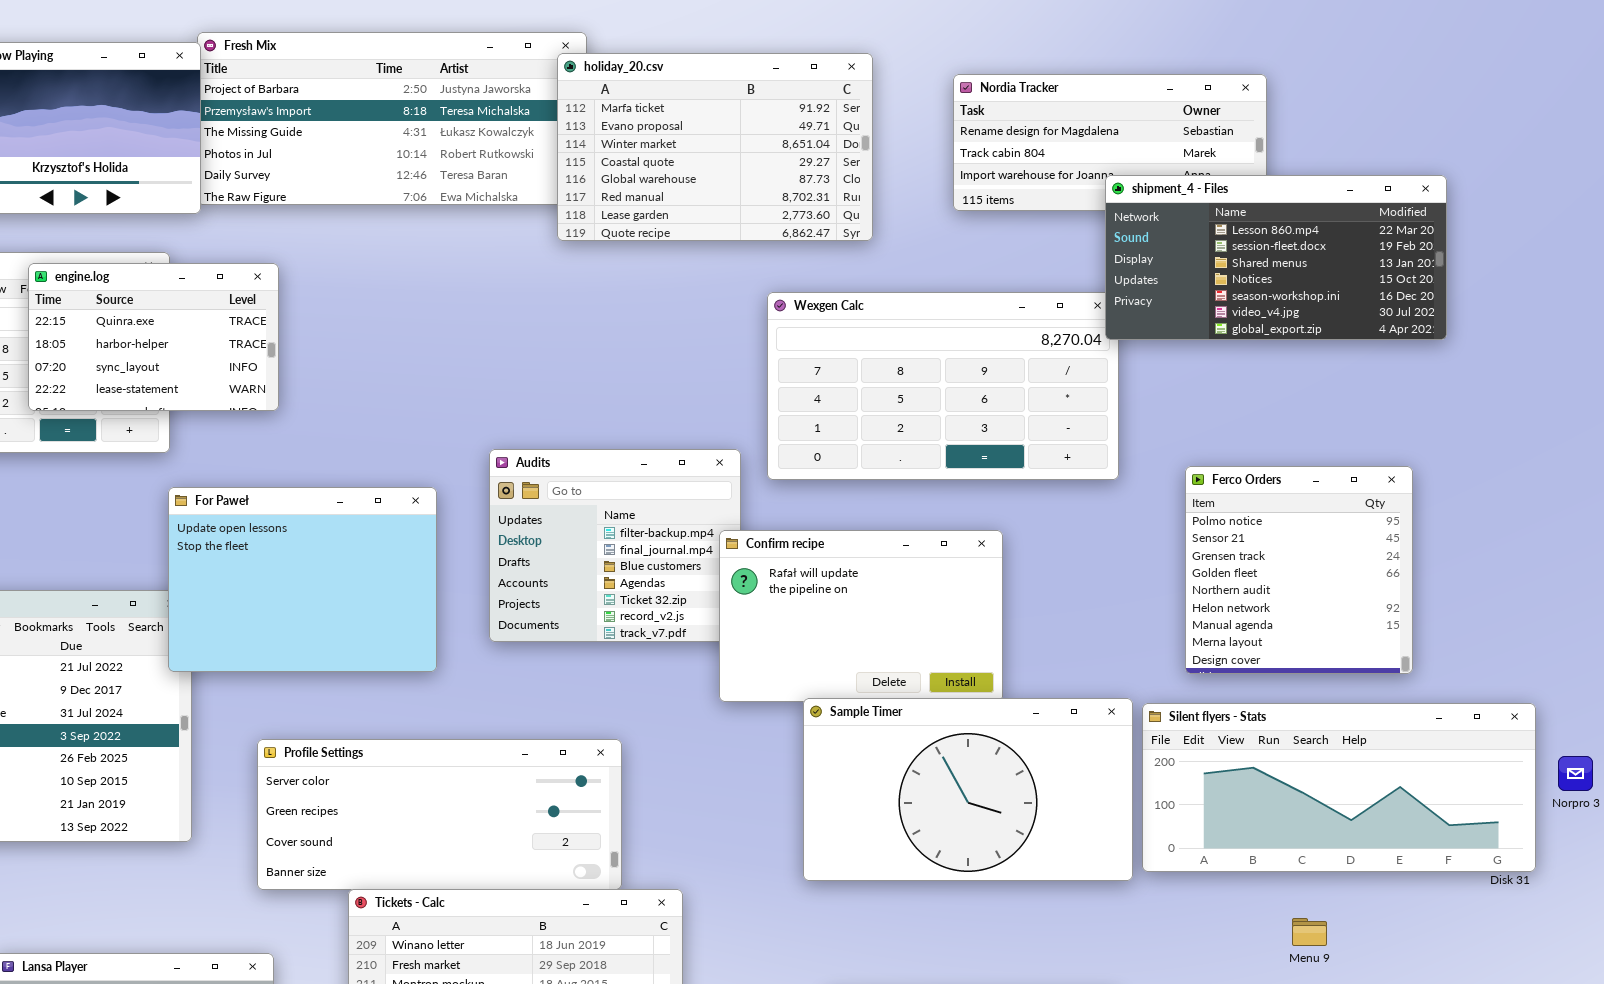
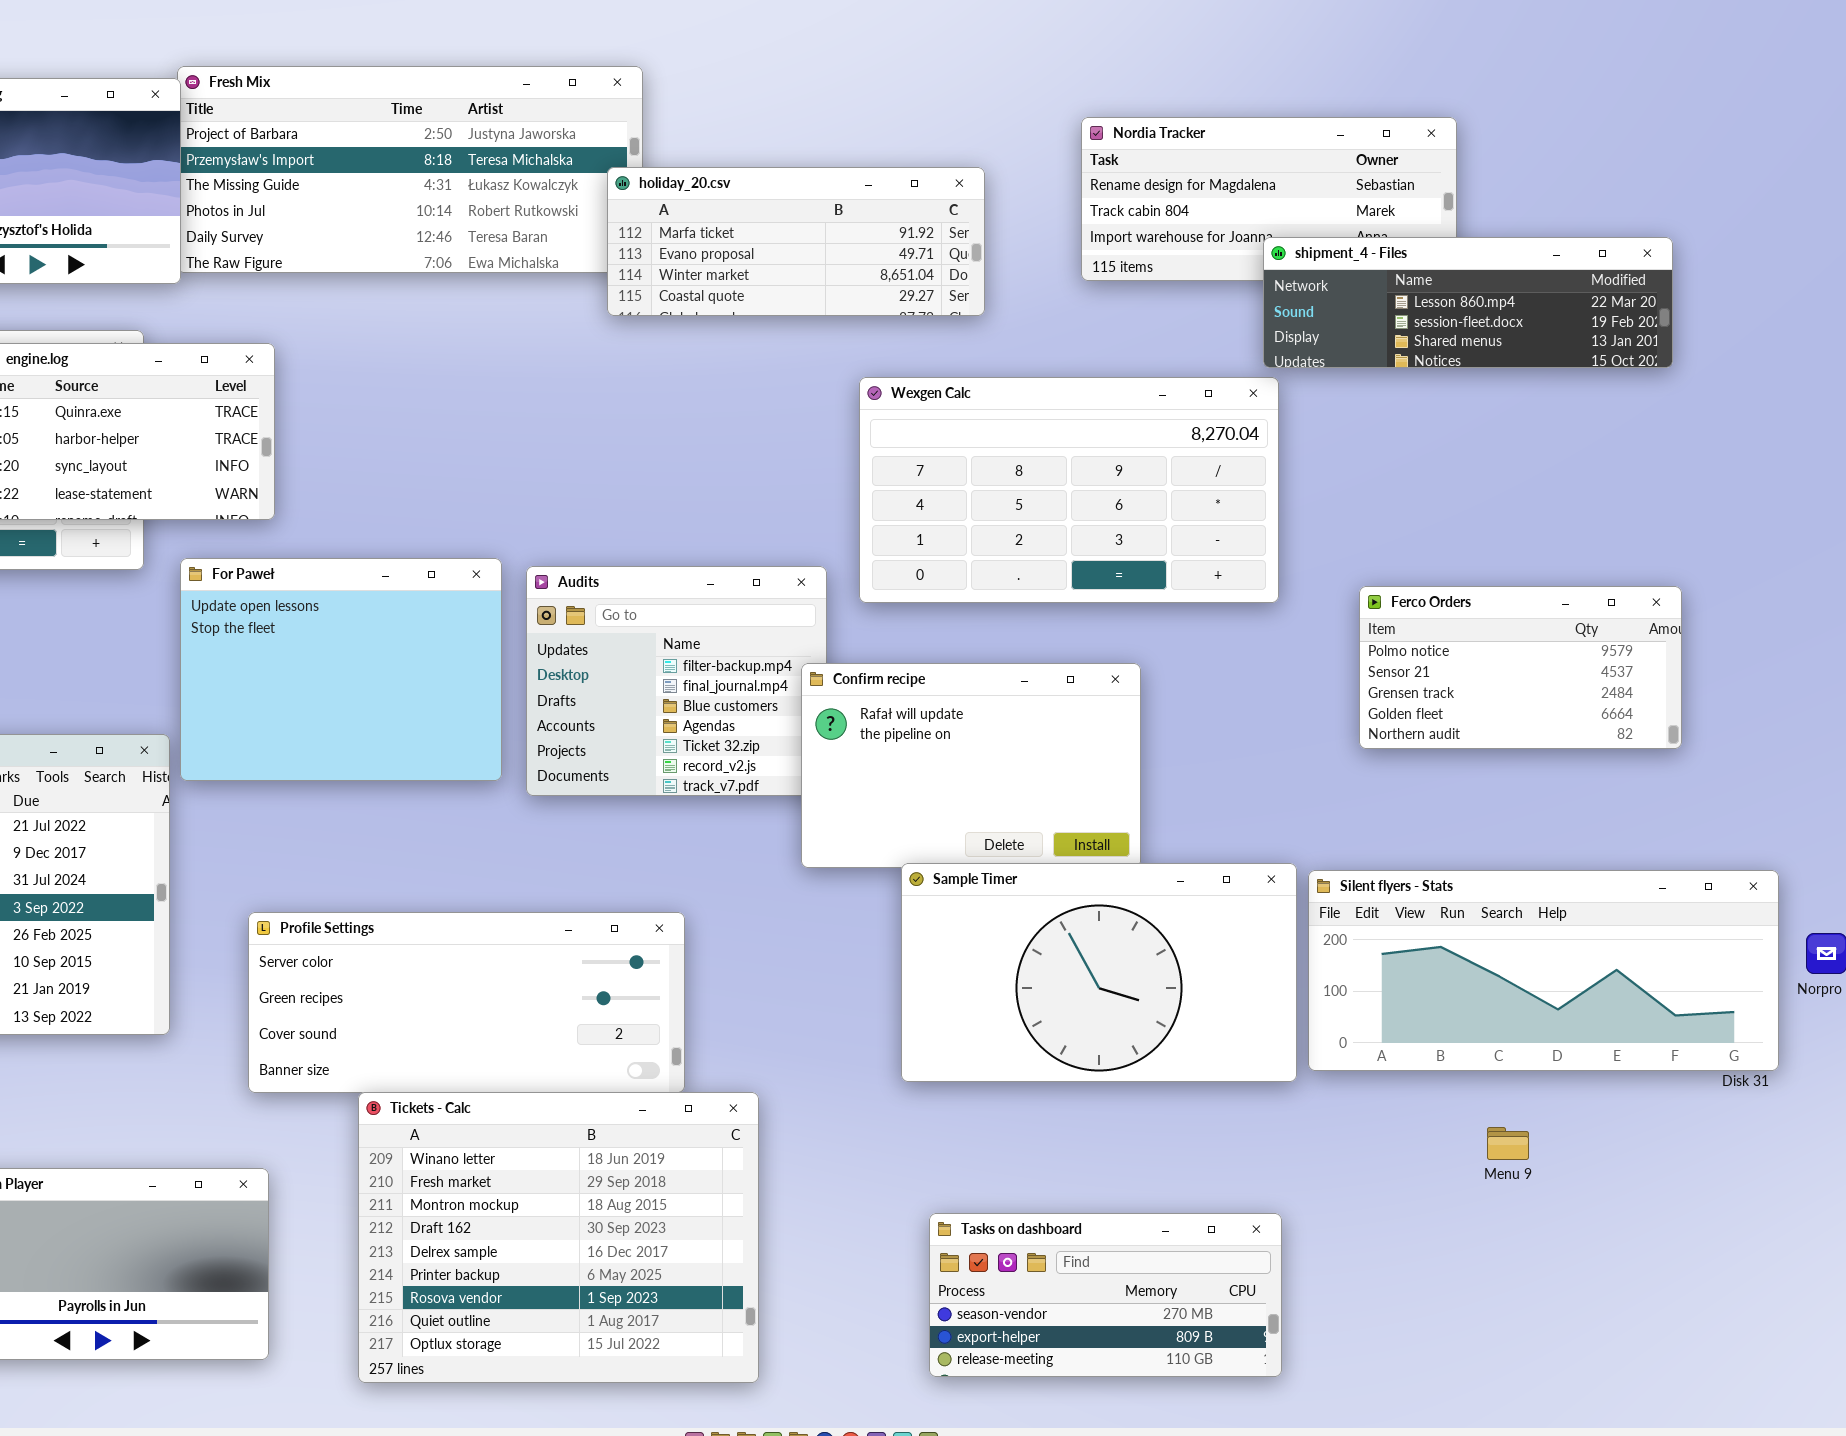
holiday_20.csv: [557,53,873,241] -> [607,167,985,316], resized
shipment_4 - Files: [1105,175,1447,340] -> [1263,237,1673,368], resized
Ferco Orders: [1185,466,1413,674] -> [1359,586,1682,749], resized
For Paweł: [168,487,437,672] -> [180,558,502,781], moved

